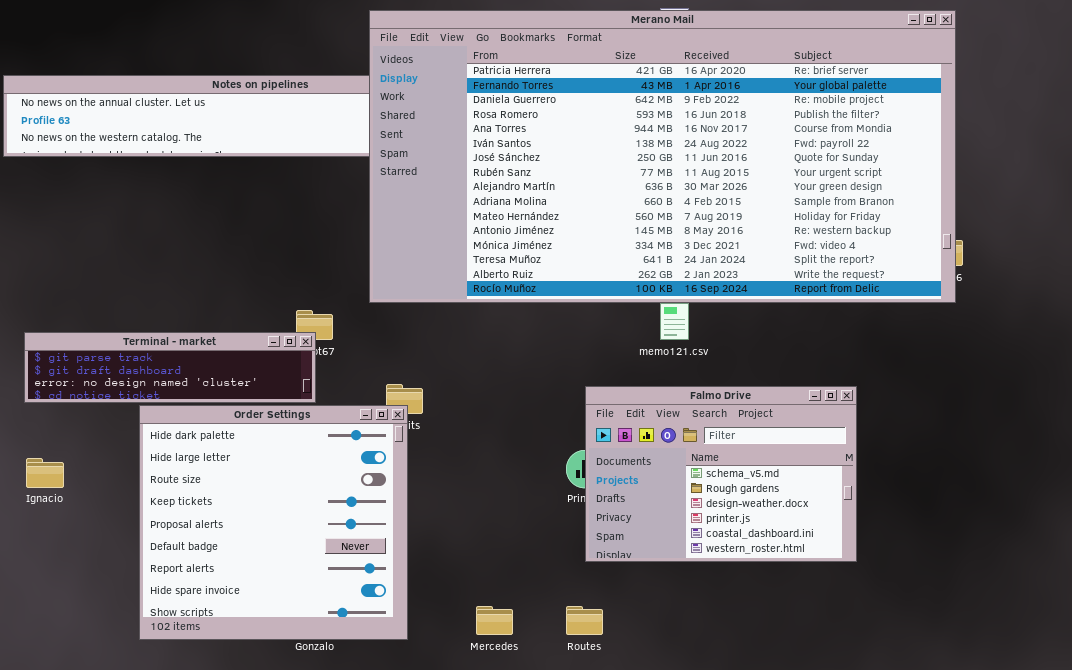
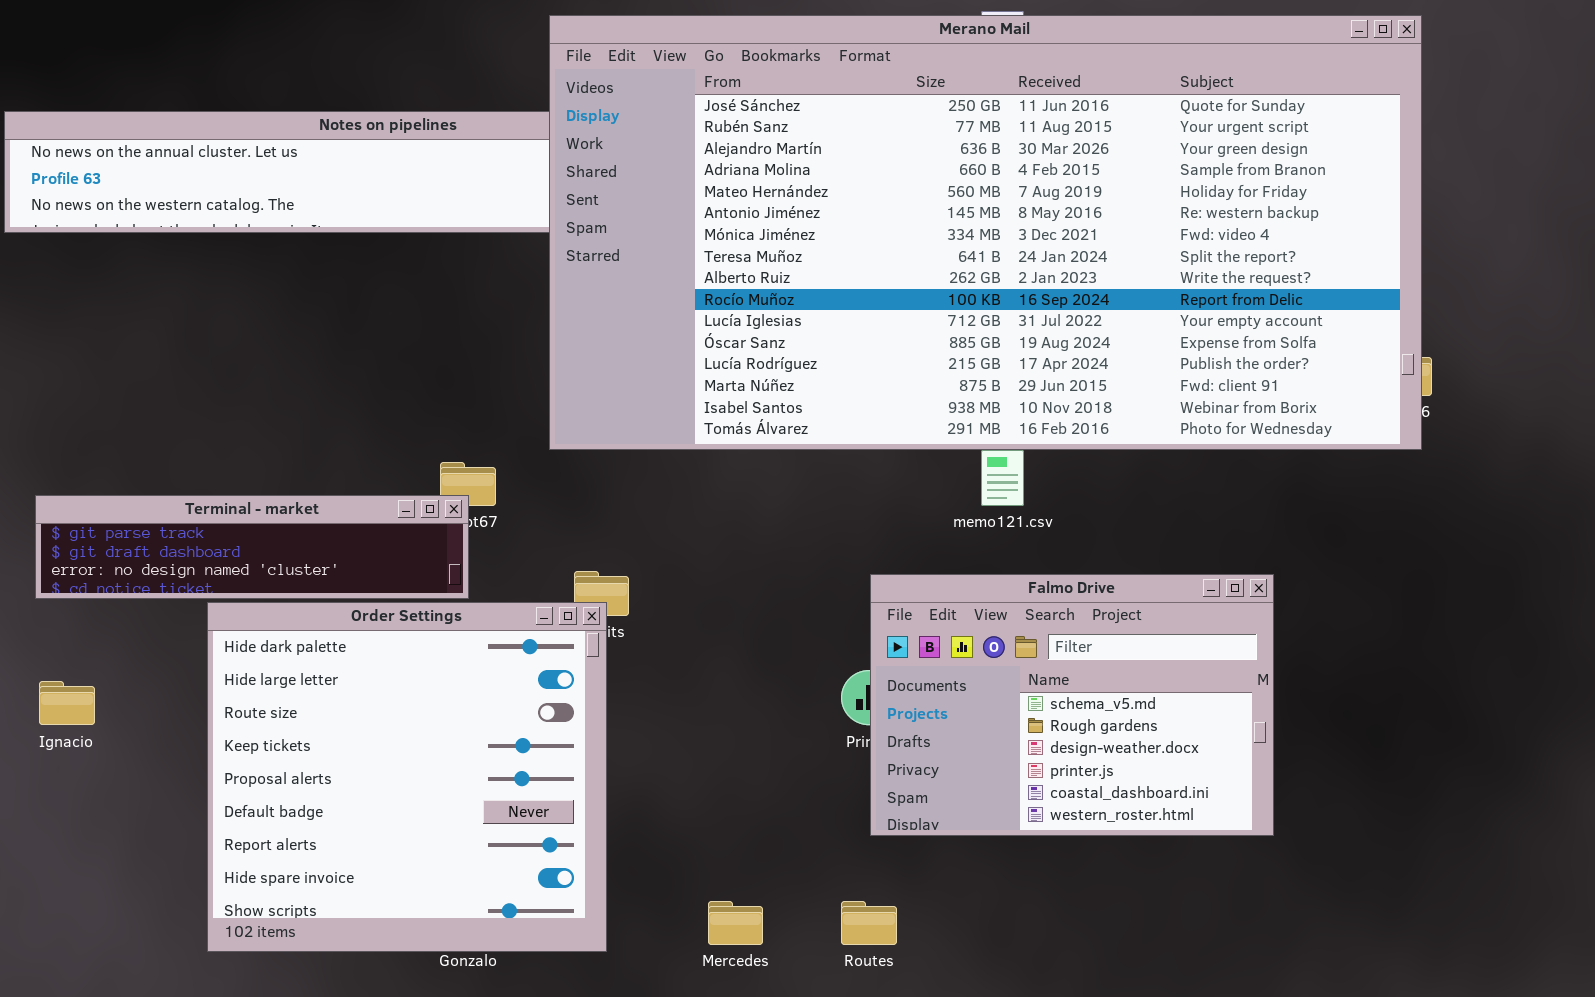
Merano Mail: [369,10,956,303] -> [549,15,1422,450], scrolled down 6 rows

